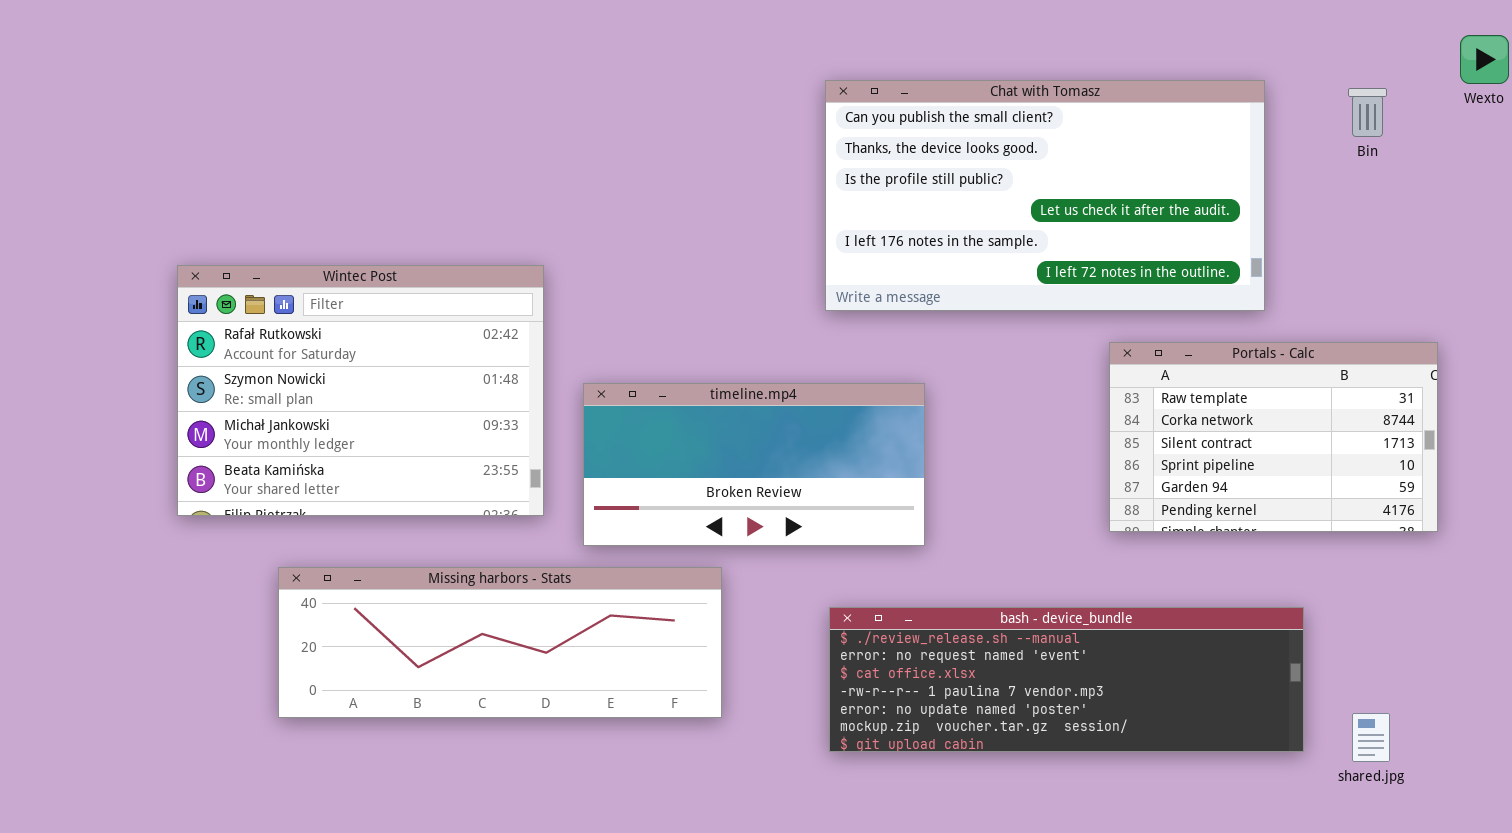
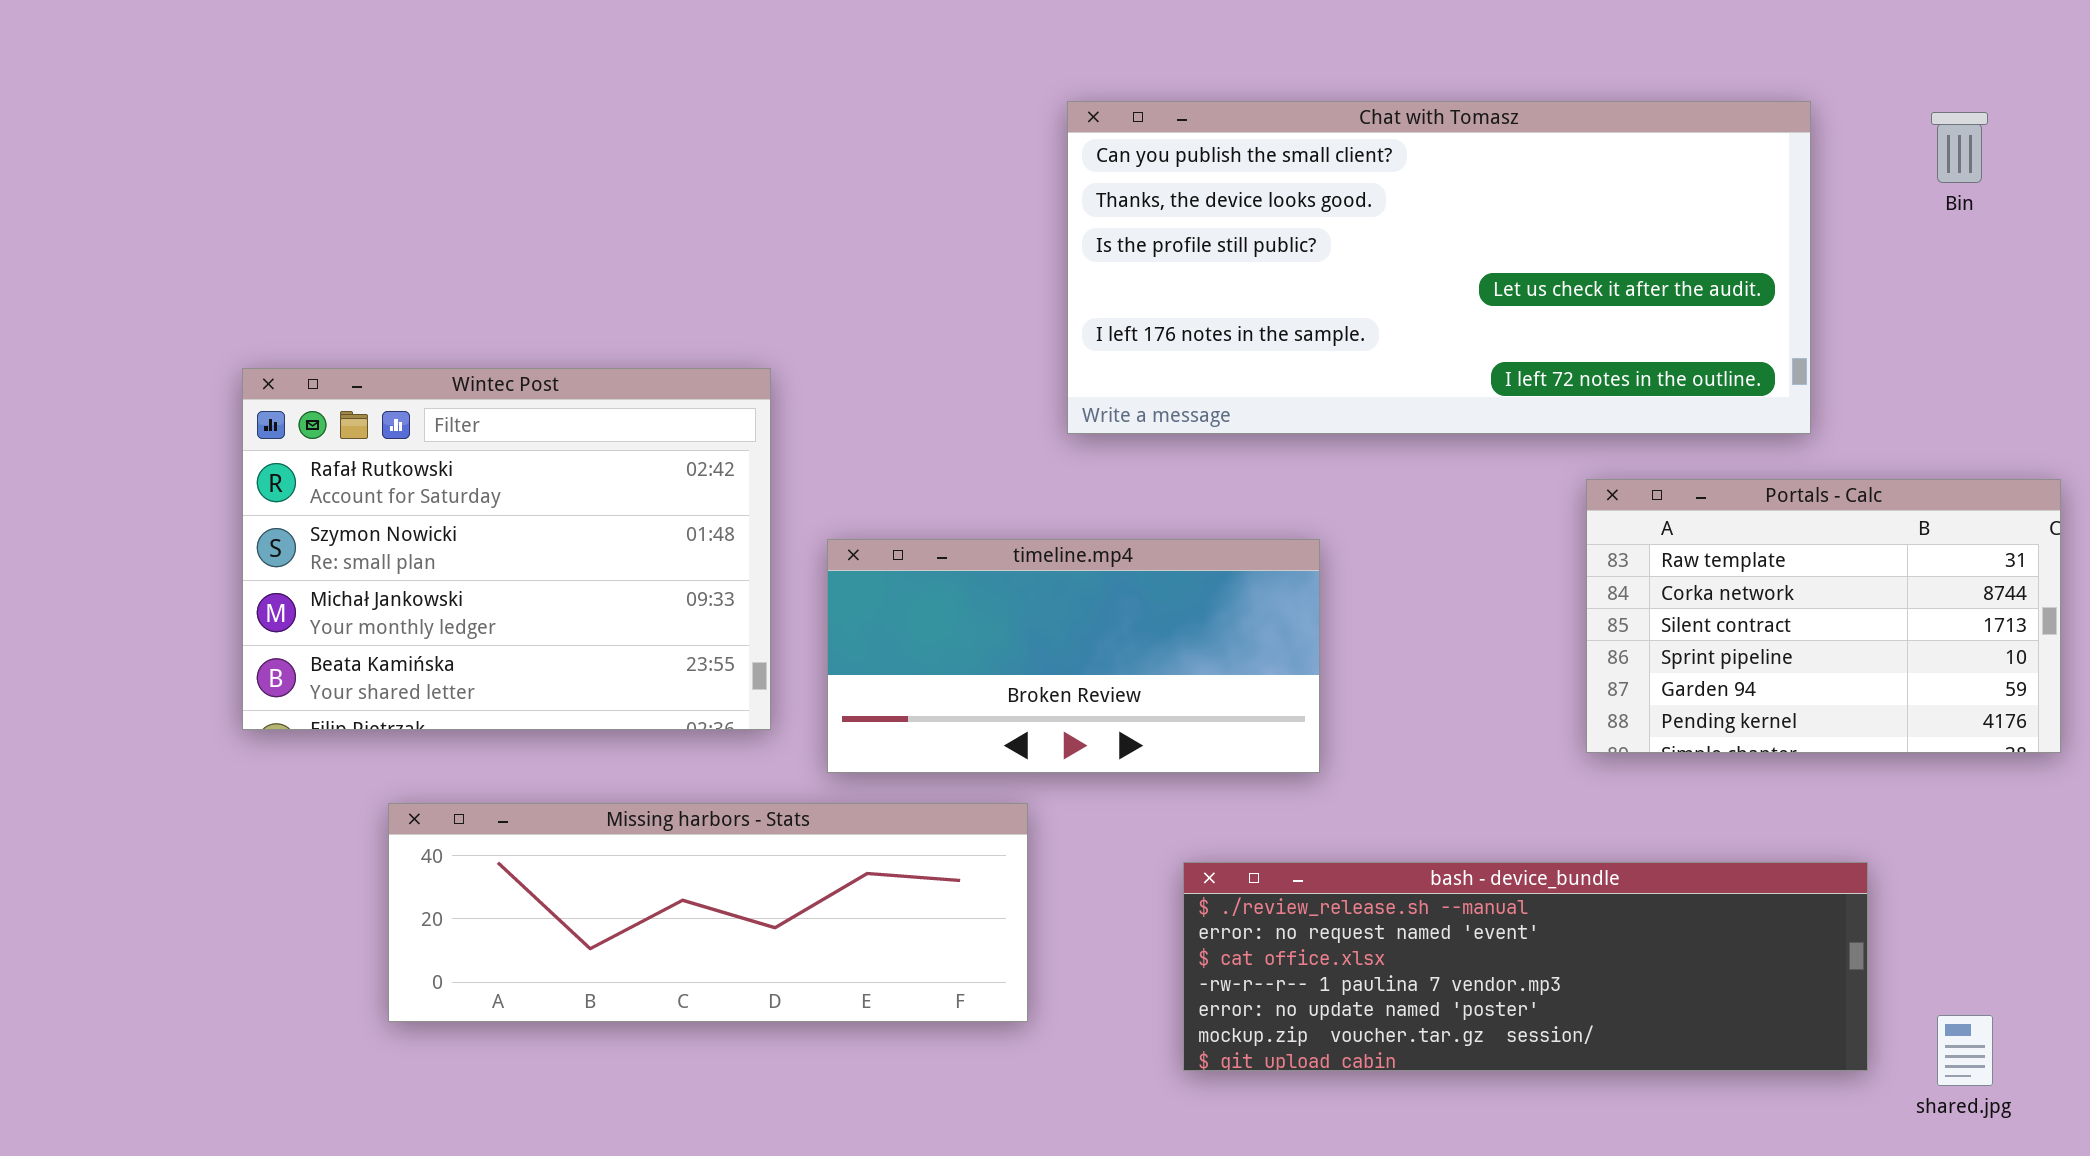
Chat with Tomasz: [825,80,1265,311] -> [1067,101,1811,434], resized

